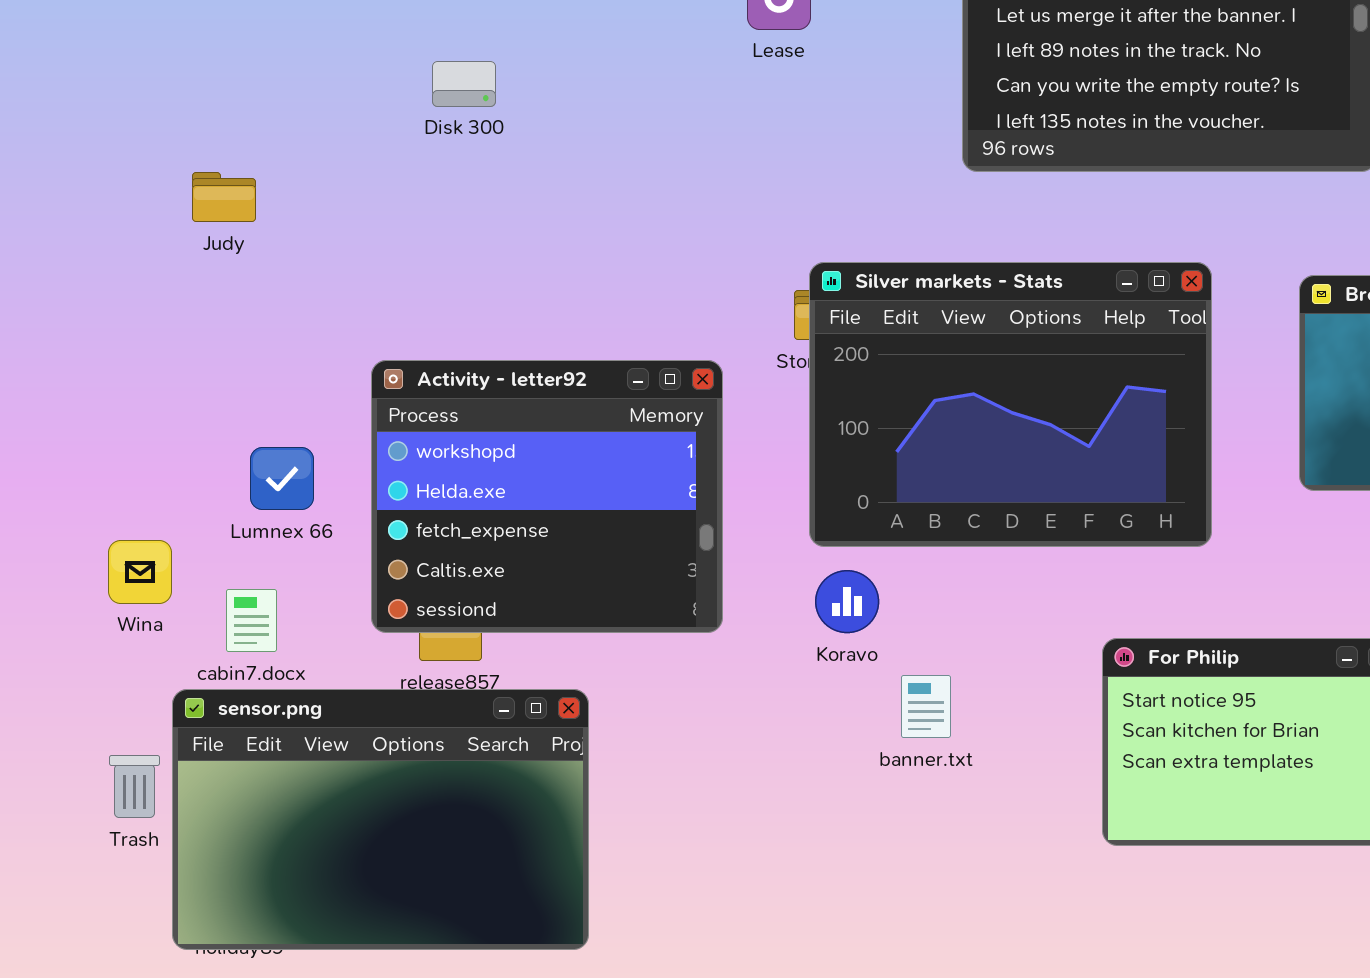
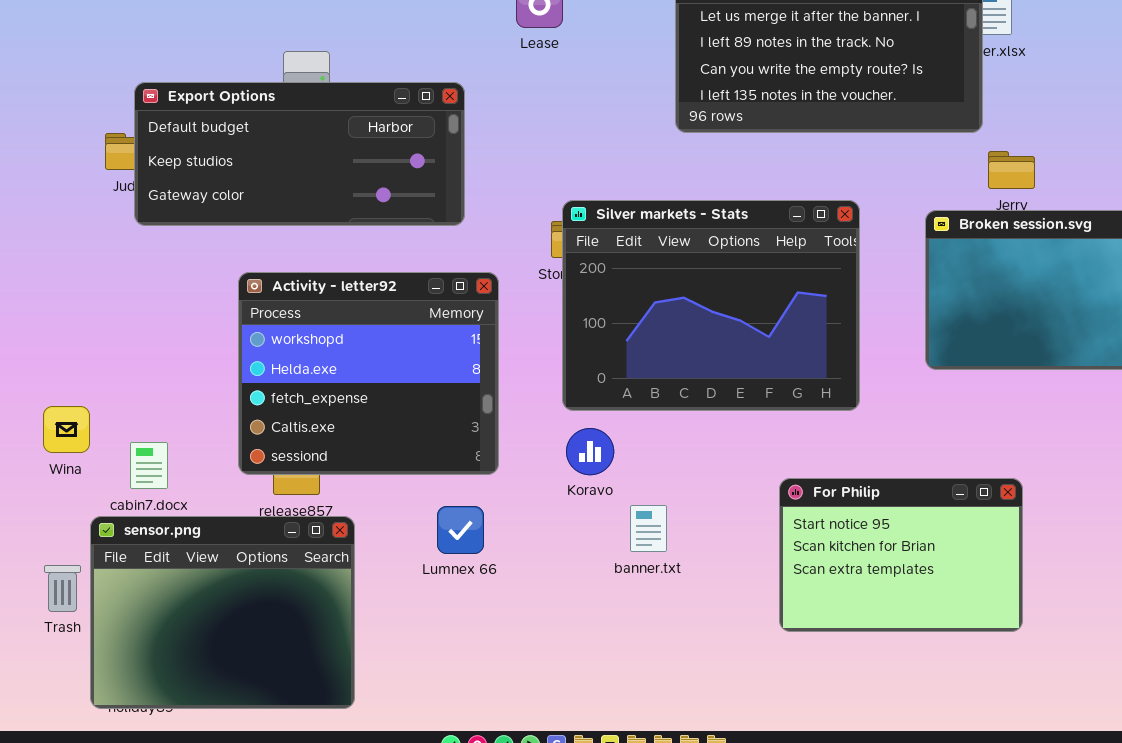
Export Options: none -> [134,82,465,226], opened
Lumnex 66: [250,447,314,510] -> [437,506,484,554], moved
sensor.png: [172,689,589,950] -> [90,516,355,709], resized

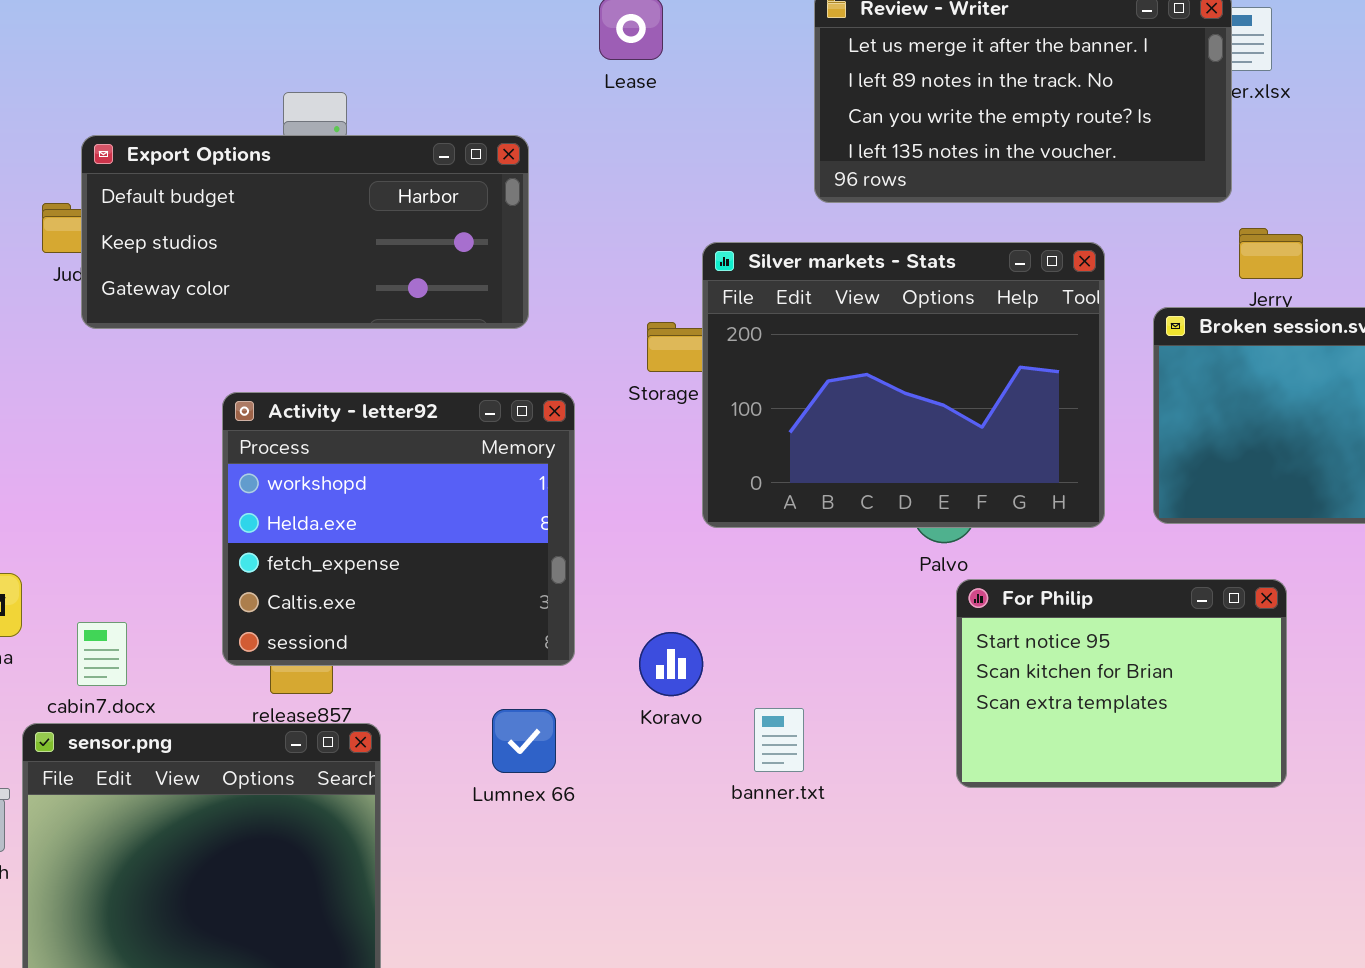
Silver markets - Stats: [562,200,860,411] -> [702,242,1105,528], moved
Koravo: [566,428,614,475] -> [639,632,703,696], moved
For Philip: [779,478,1023,632] -> [956,579,1287,788], moved

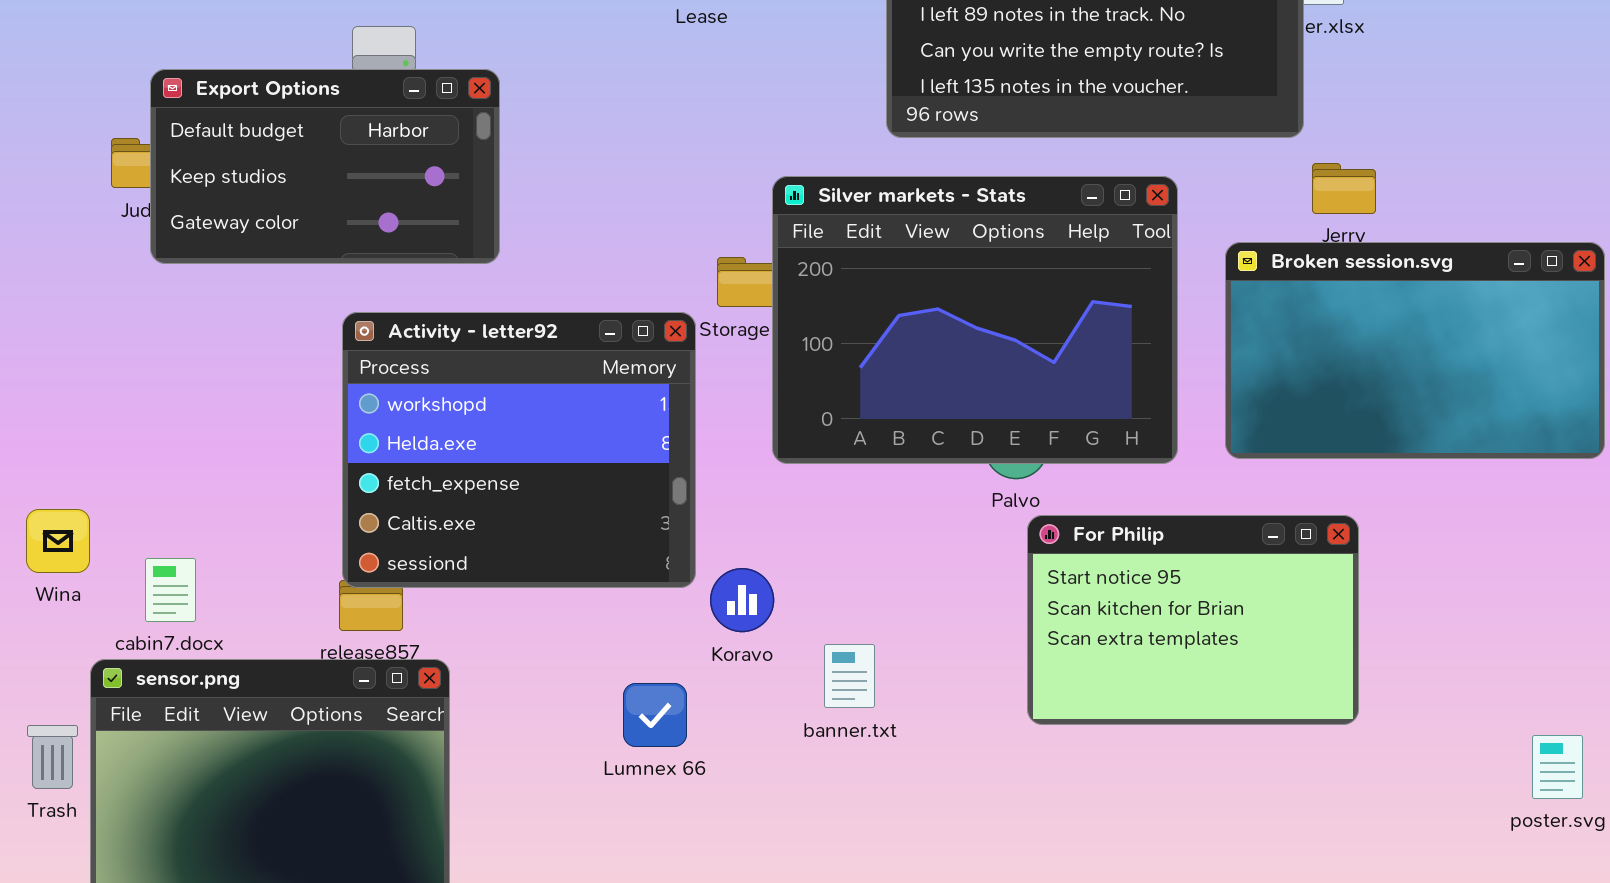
Export Options: [81,135,529,329] -> [150,69,500,264], resized
Activity - letter92: [222,392,575,666] -> [342,312,696,588], moved
Lumnex 66: [492,709,556,773] -> [623,683,687,747], moved

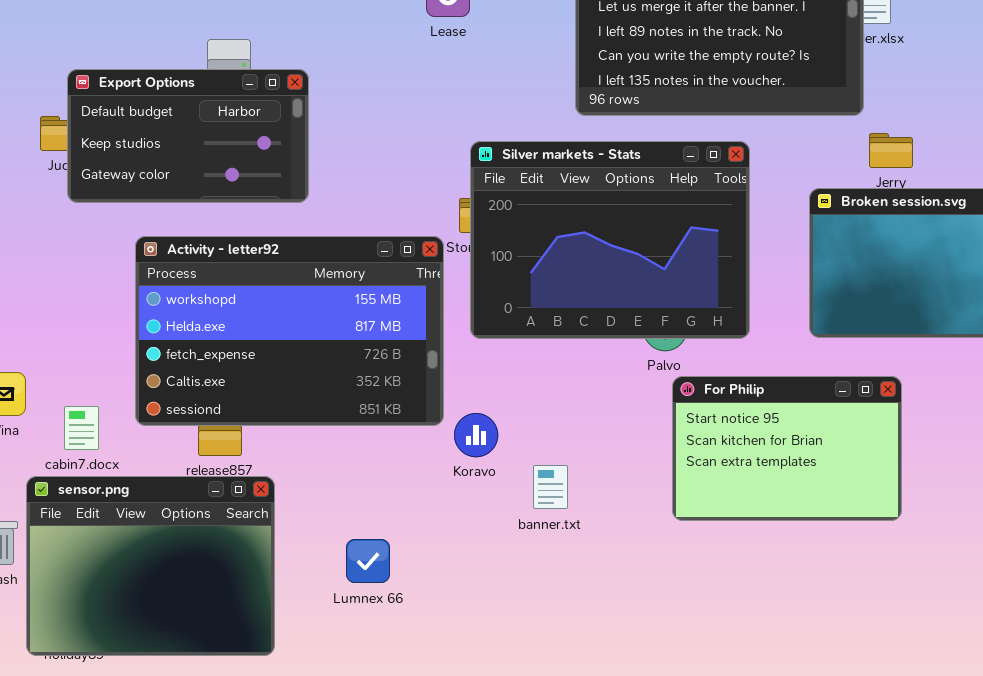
Silver markets - Stats: [772,176,1178,464] -> [470,141,750,339], moved
Activity - letter92: [342,312,696,588] -> [135,236,444,426], resized
Lumnex 66: [623,683,687,747] -> [346,539,390,583], moved

